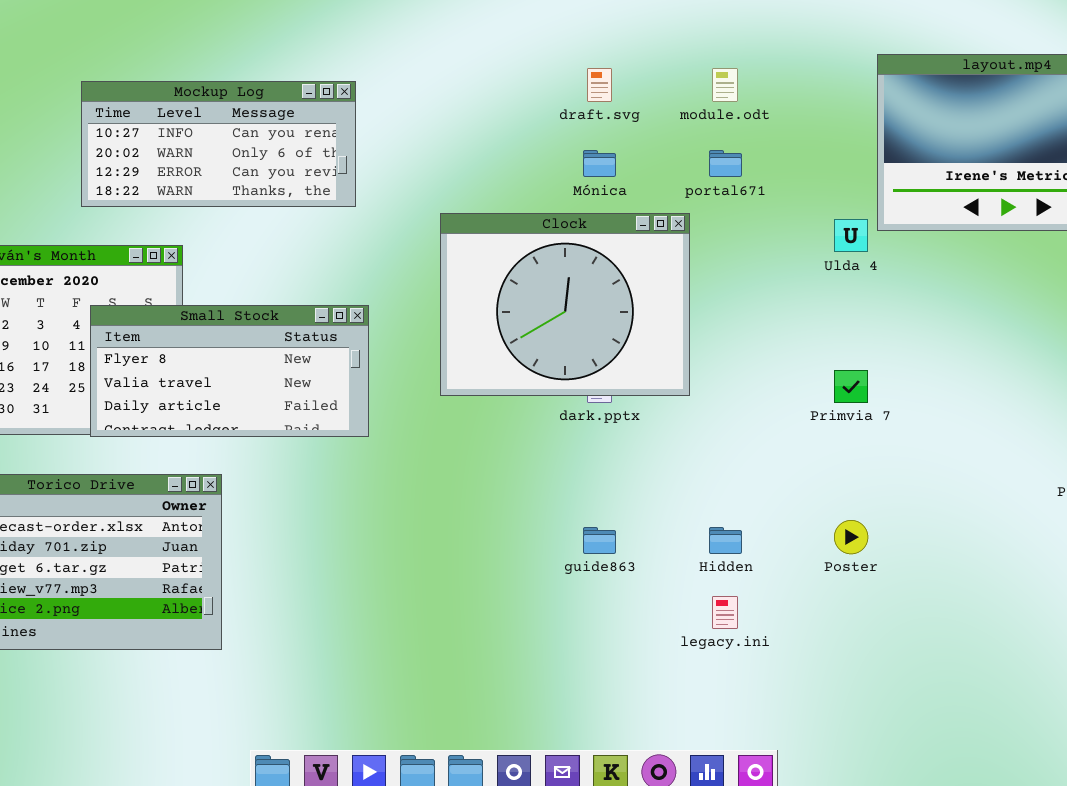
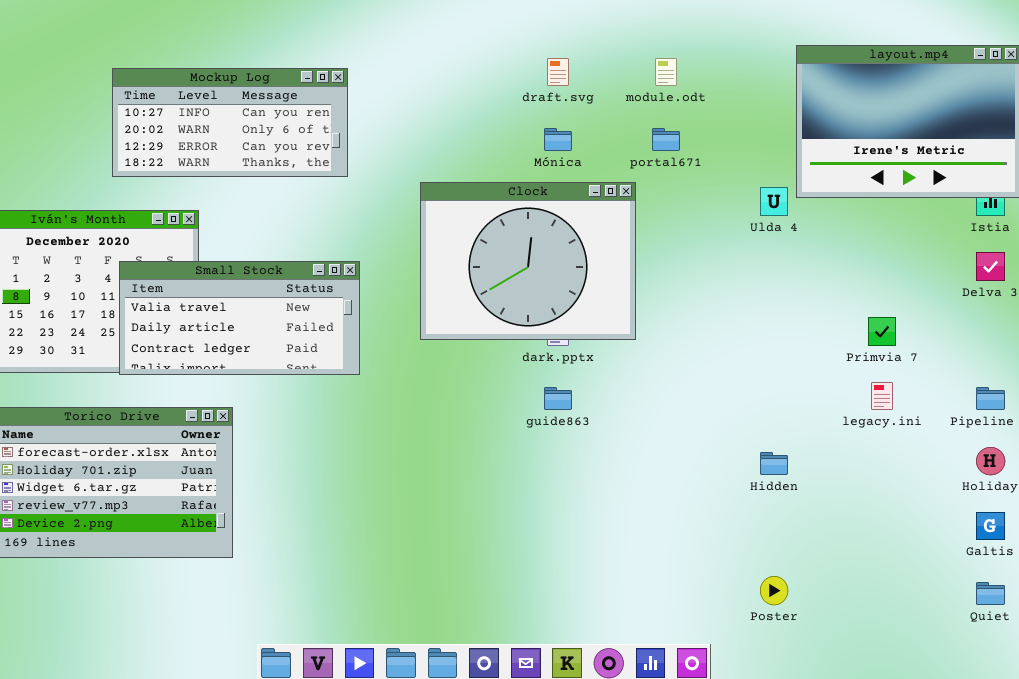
Small Stock: [90,305,369,437] -> [119,261,360,375], scrolled down 1 row
Primvia 7: [834,370,868,403] -> [868,317,896,346], moved
Poster: [834,520,868,554] -> [760,576,788,605], moved
guide863: [583,527,616,554] -> [544,387,572,410], moved
Hidden: [709,527,742,554] -> [760,452,788,475], moved
legacy.ini: [712,596,738,629] -> [871,382,893,410], moved

